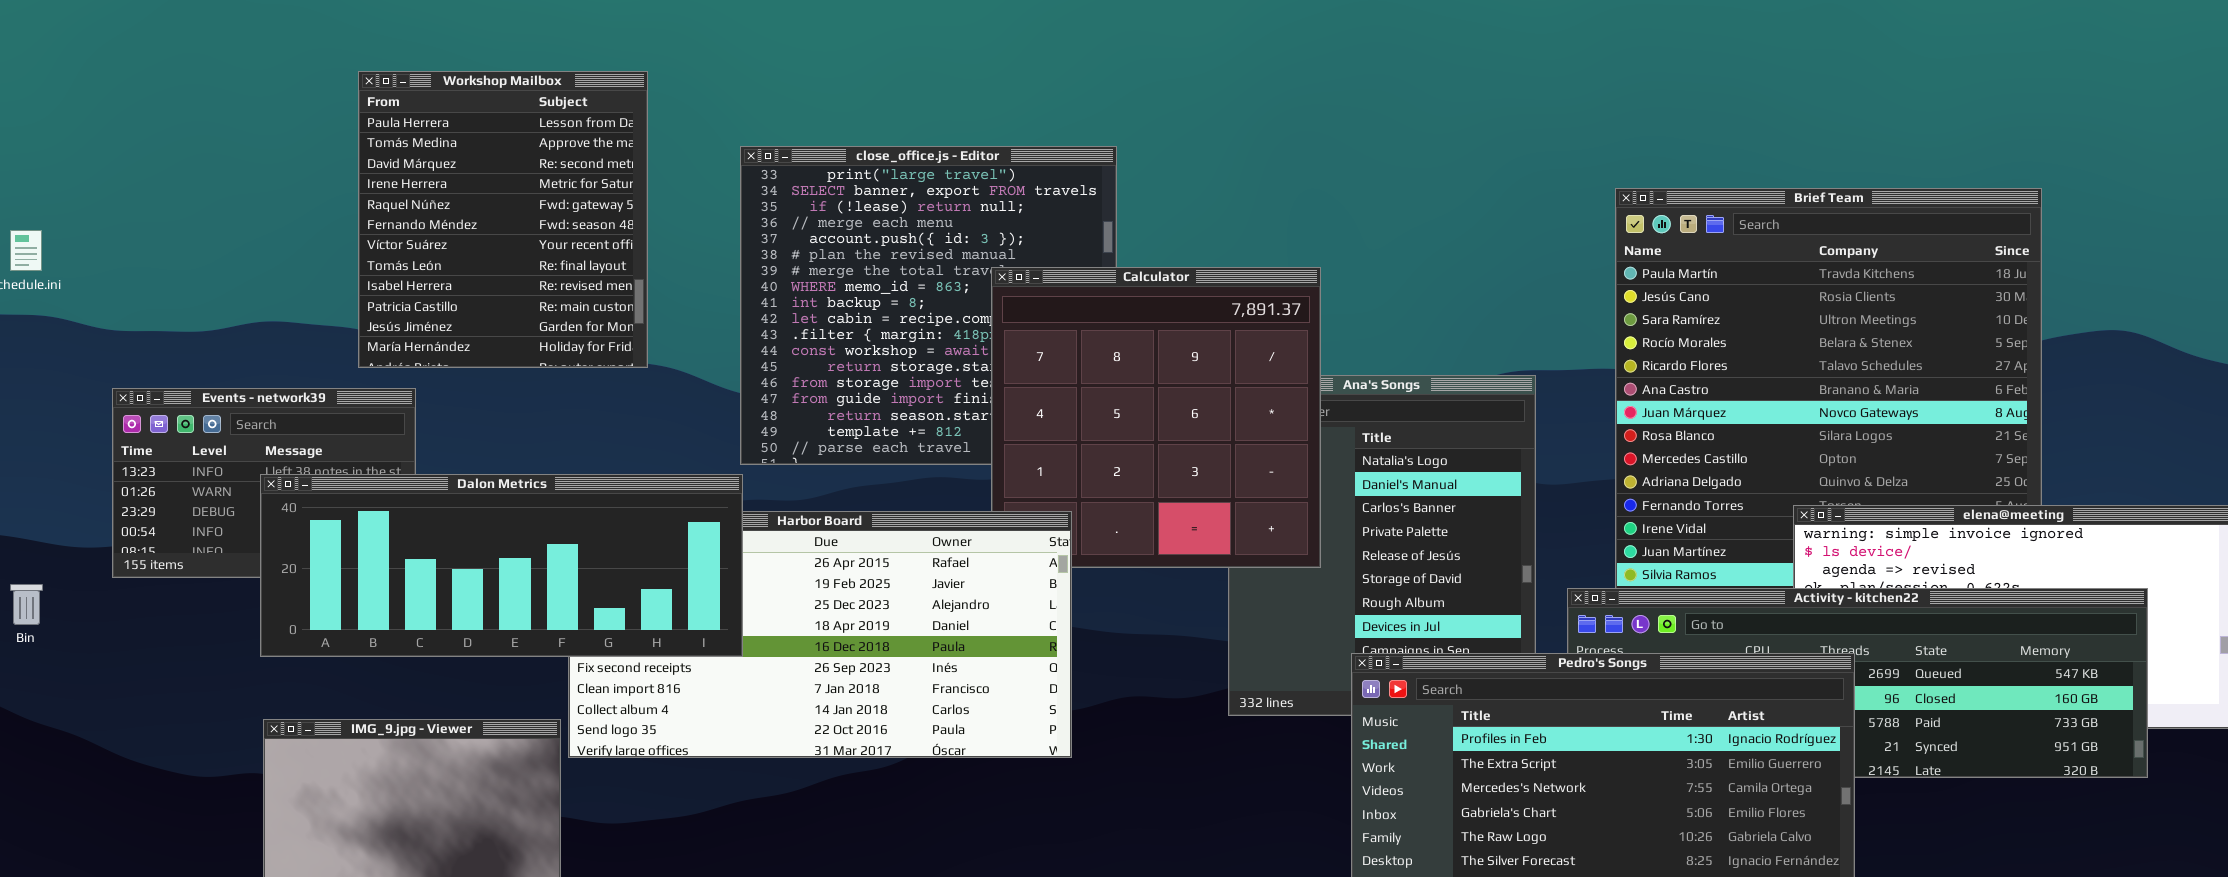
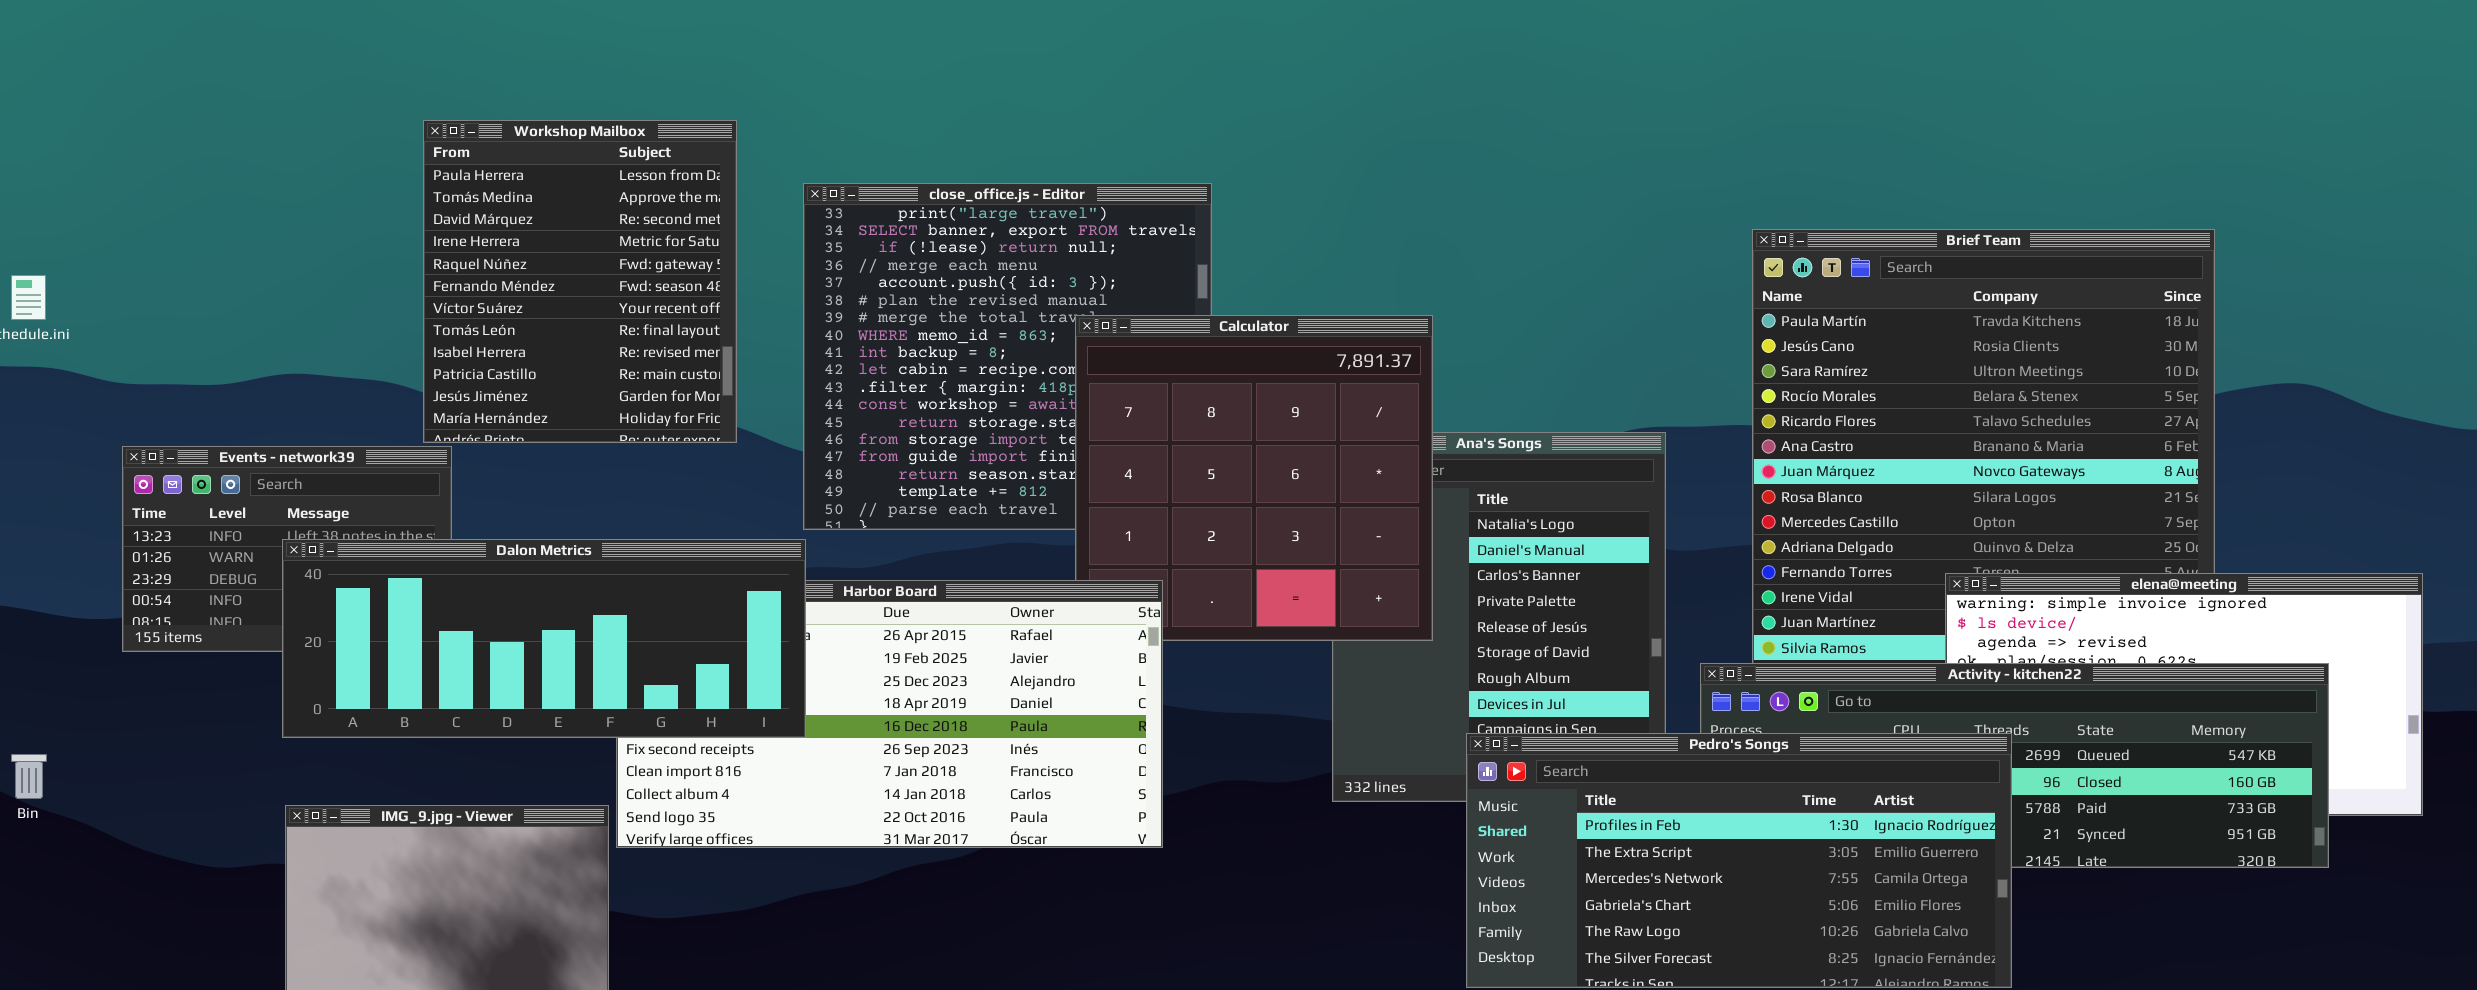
Workshop Mailbox: [358,71,648,368] -> [423,120,737,443], moved
Bin: [10,584,43,625] -> [11,754,47,799], moved

